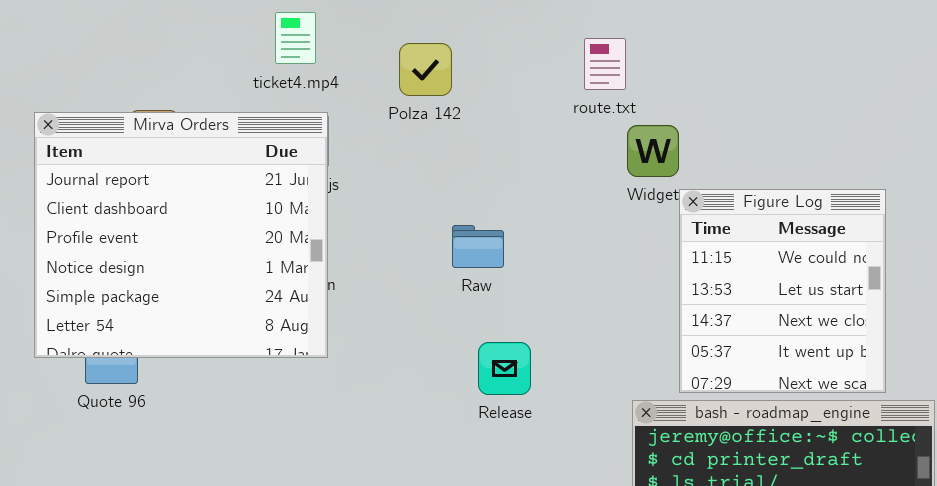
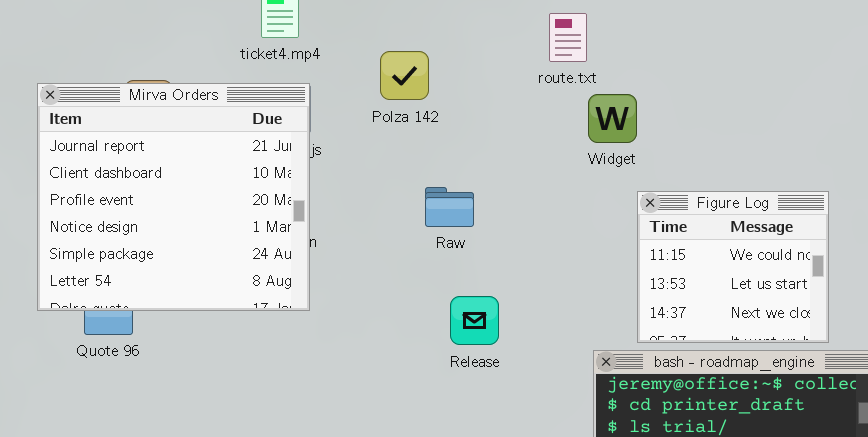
Polza 142: [399,43,452,96] -> [380,51,429,100], moved
Figure Log: [679,189,886,393] -> [637,191,829,343], resized

